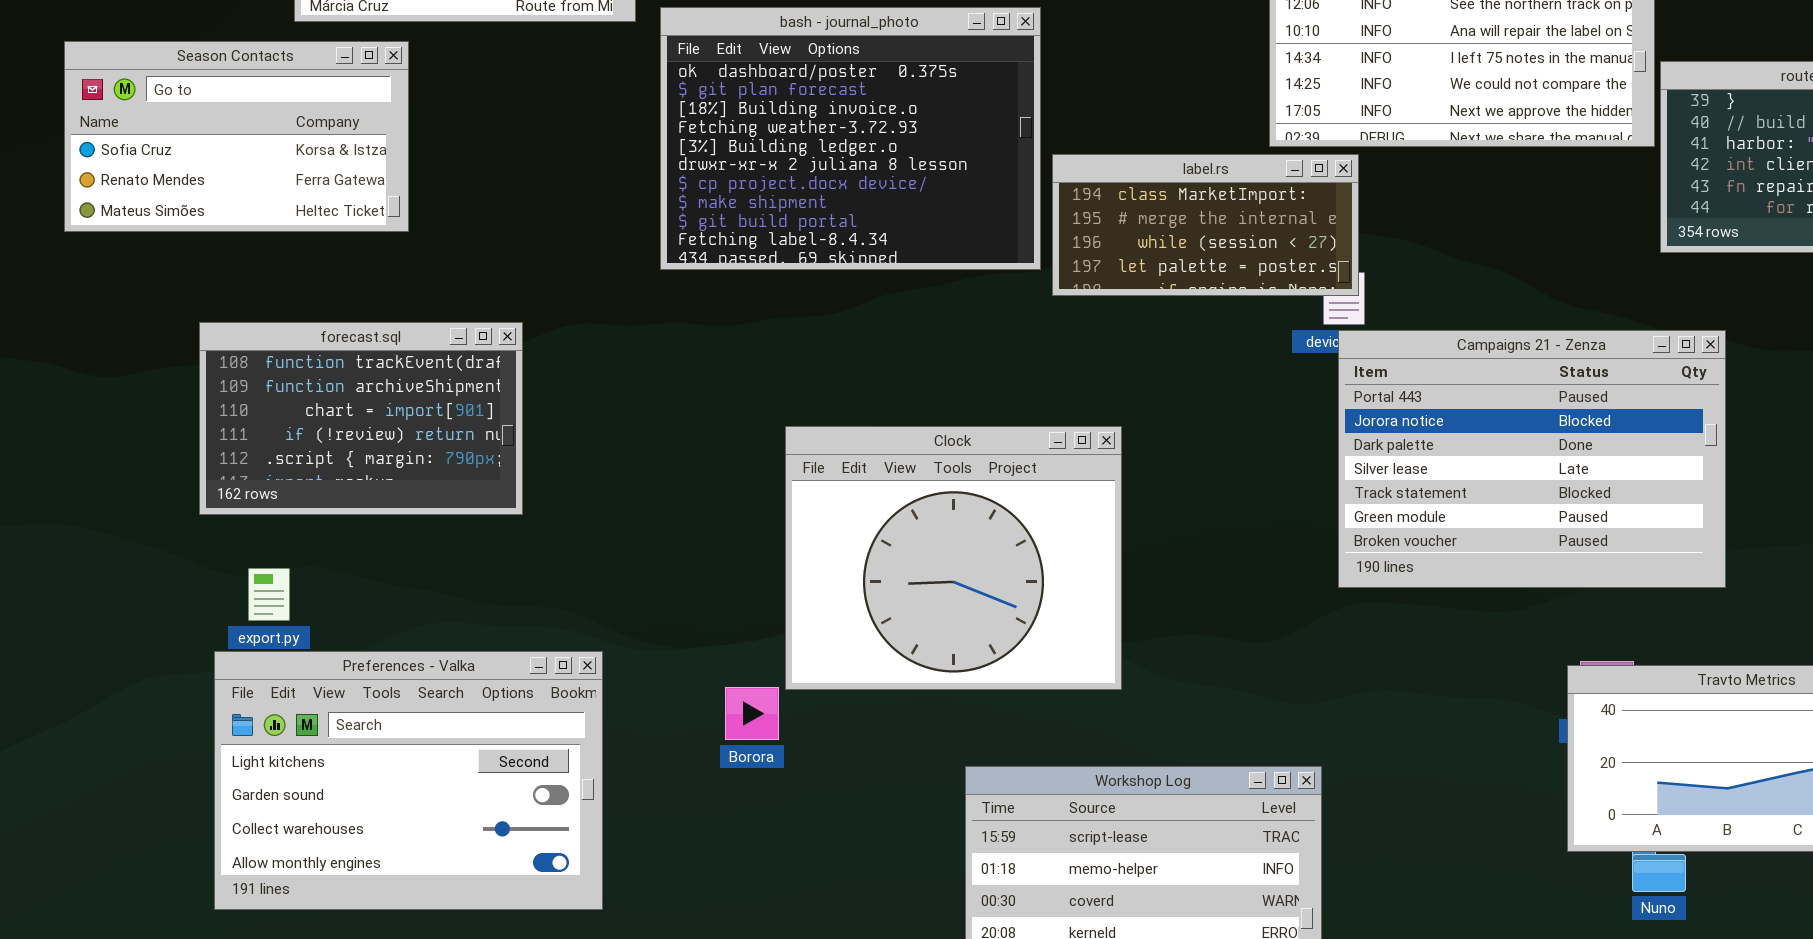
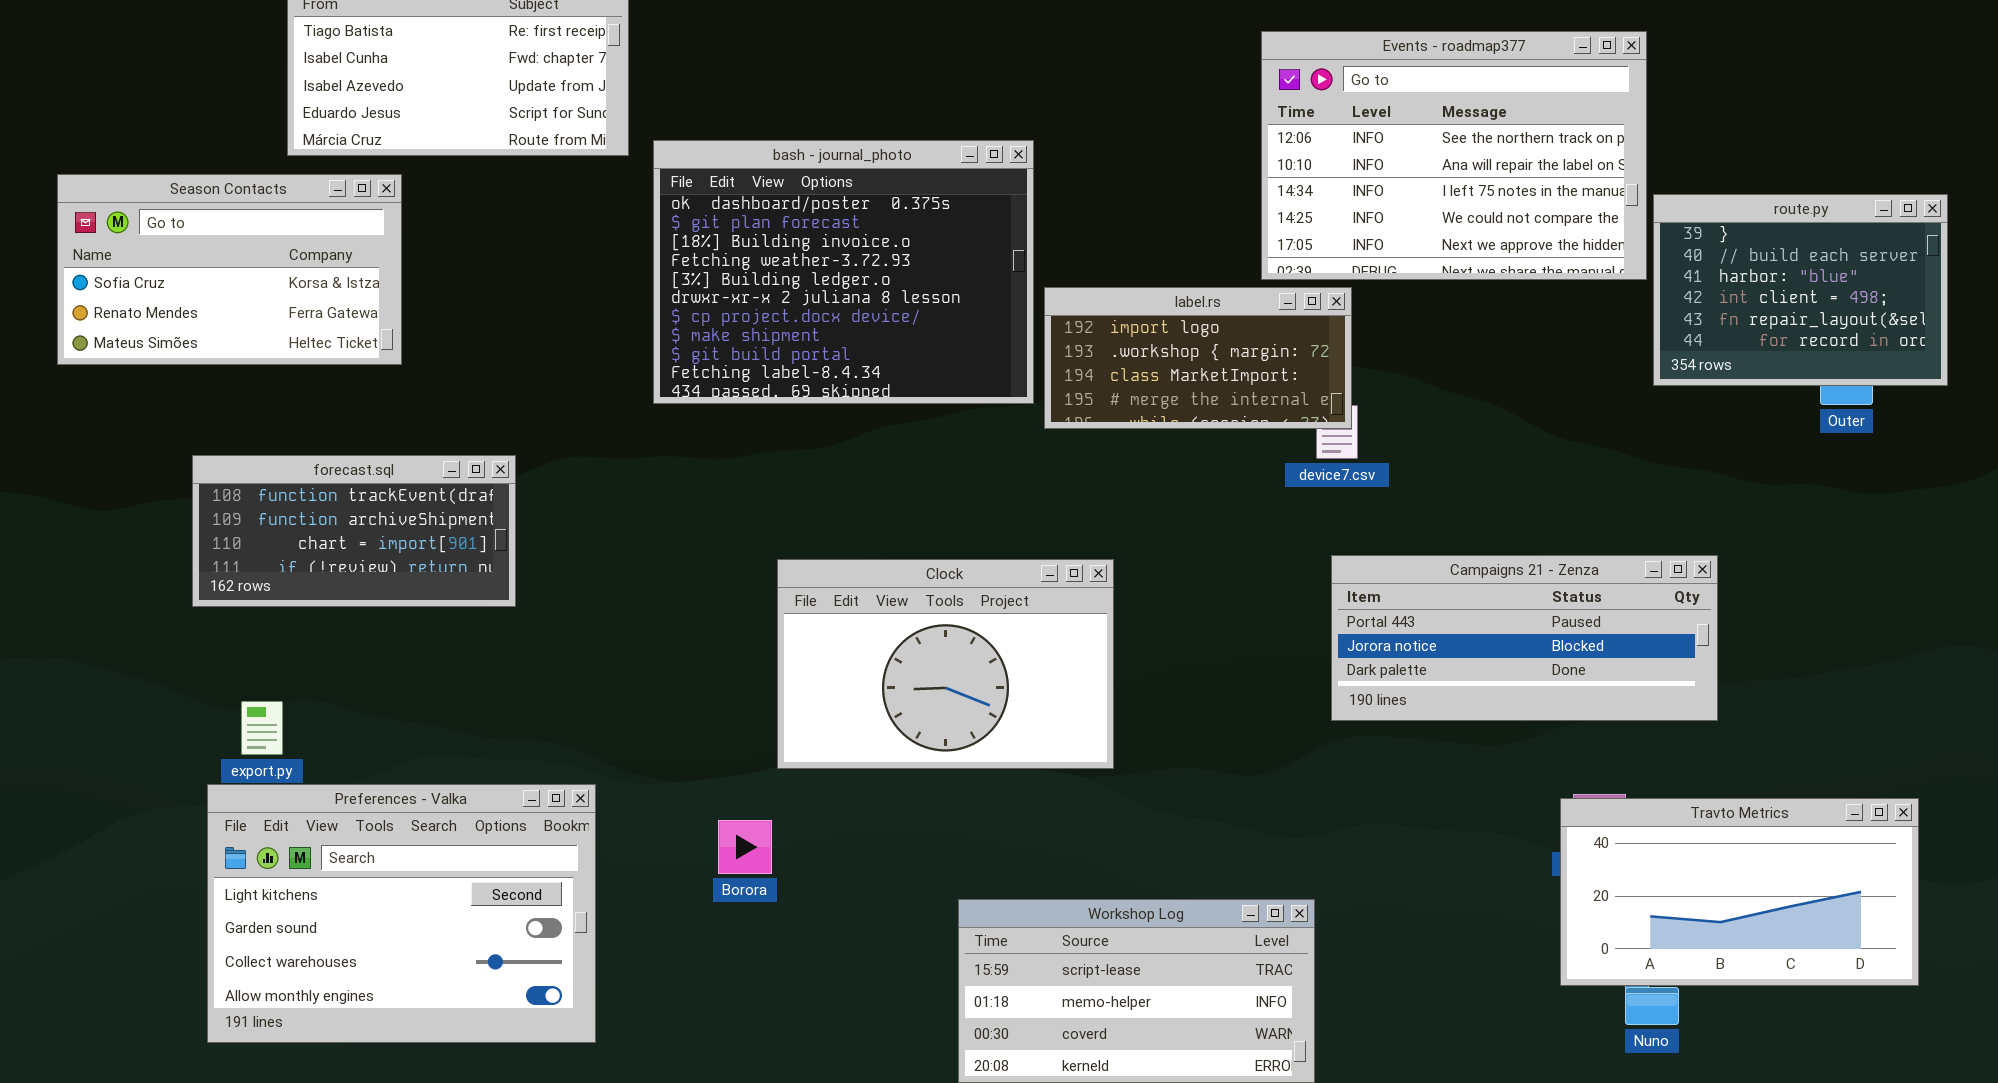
label.rs: [1052,154,1359,296] -> [1044,287,1352,429], scrolled up 2 rows
forecast.sql: [199,322,523,515] -> [192,455,516,607], resized
Campaigns 21 - Zenza: [1338,330,1726,588] -> [1331,555,1718,721], resized
Clock: [785,426,1122,690] -> [777,559,1114,769], resized

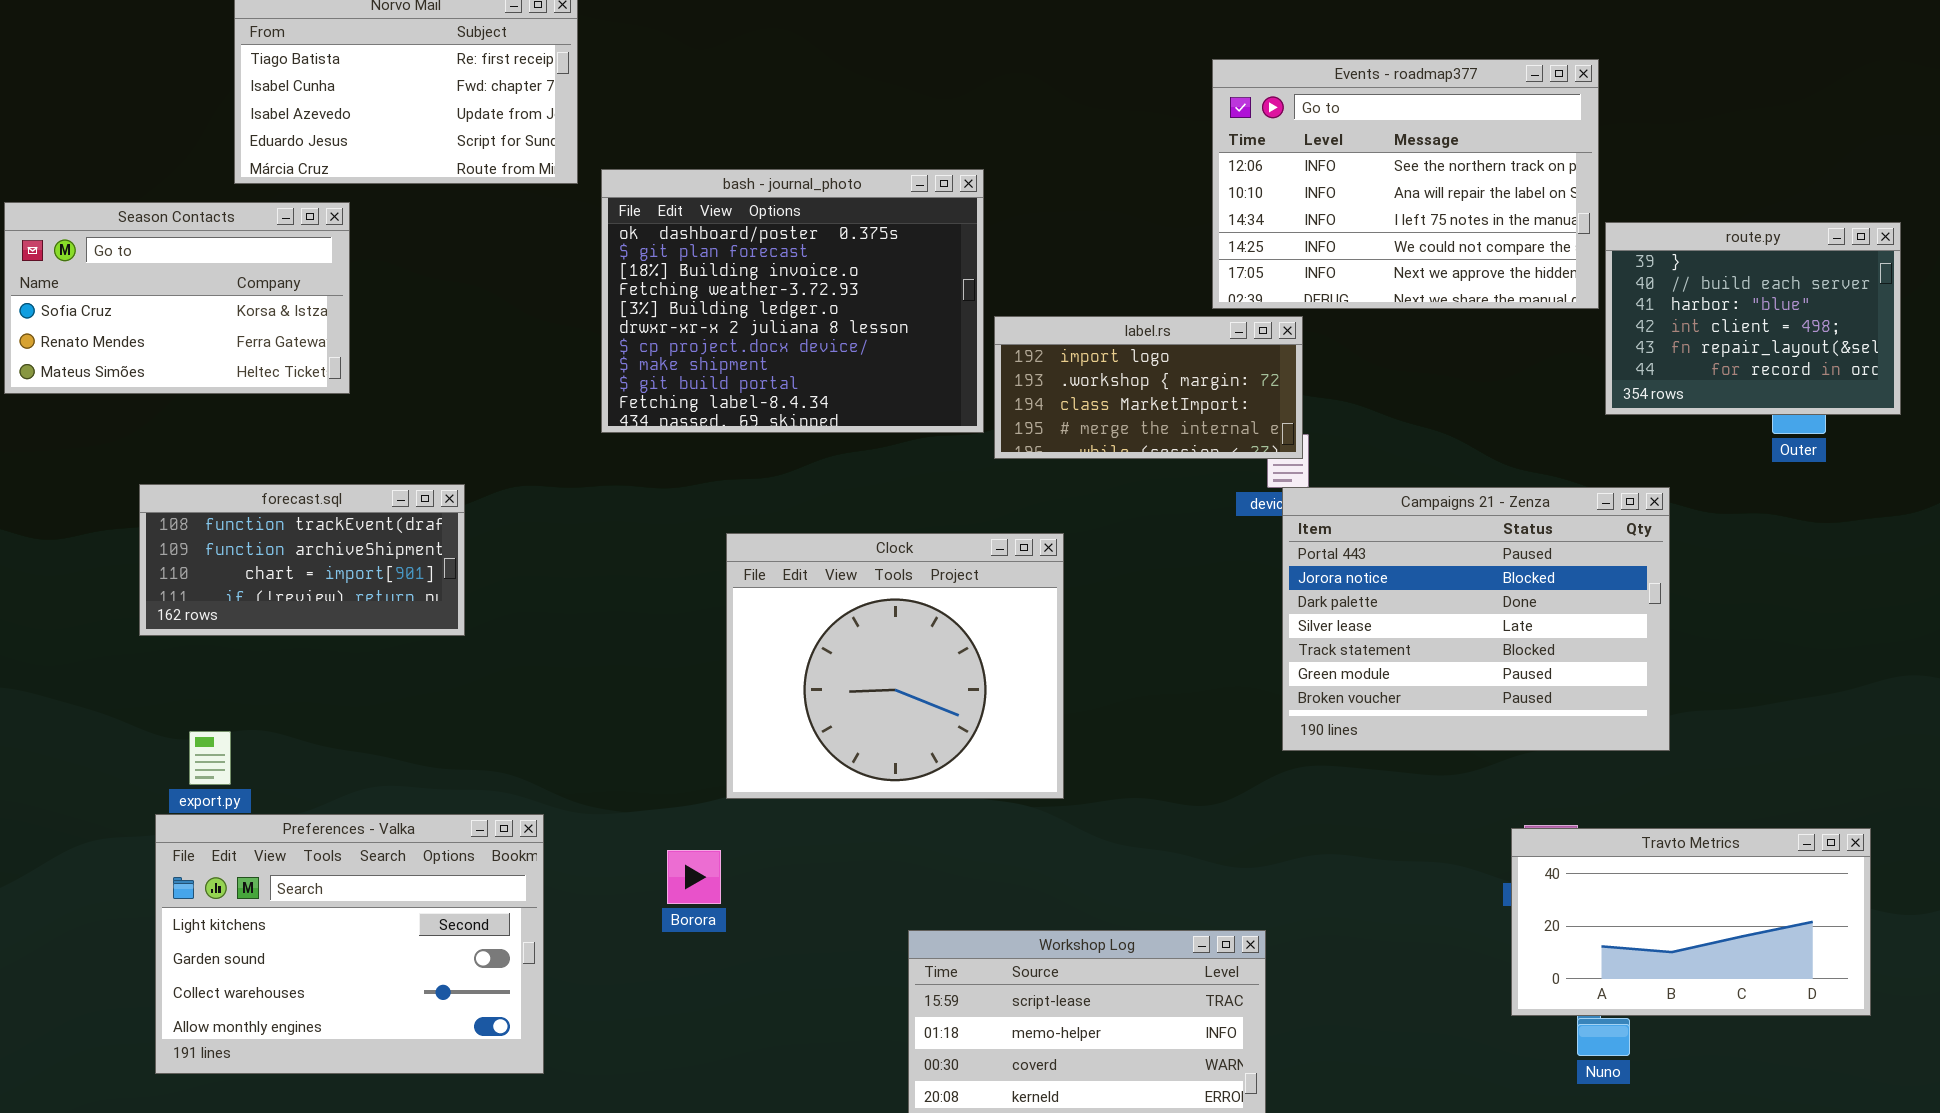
Campaigns 21 - Zenza: [1331,555,1718,721] -> [1282,487,1670,751], resized
Clock: [777,559,1114,769] -> [726,533,1064,799], resized

